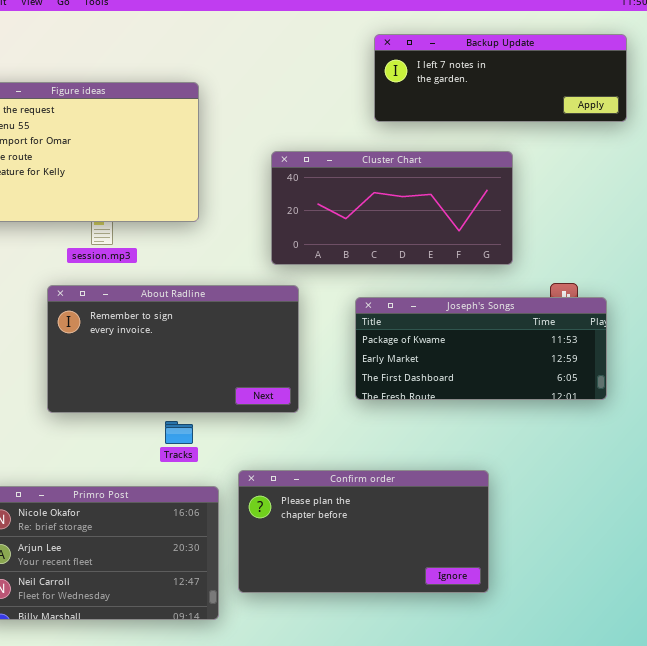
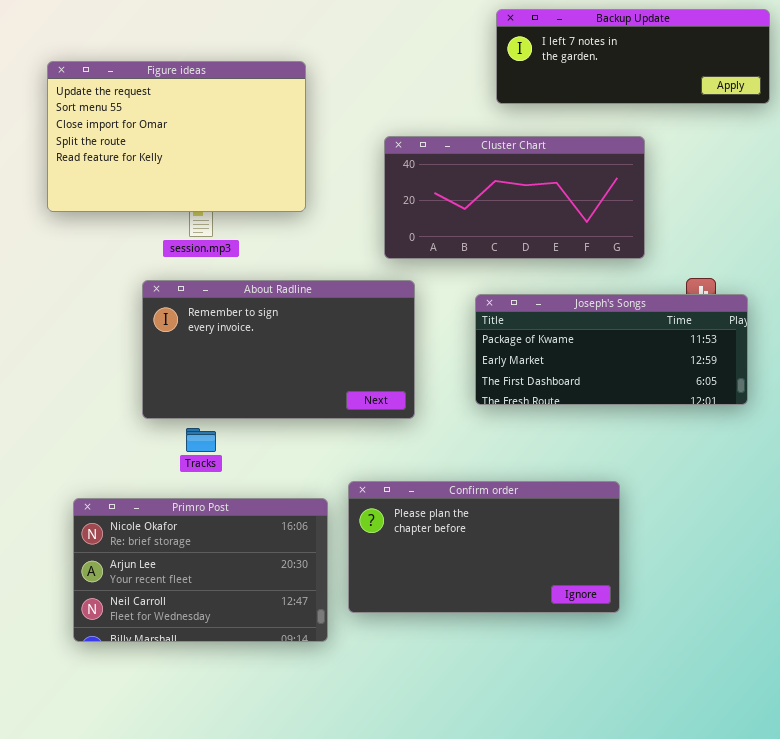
Tracks: [165,421,193,444] -> [186,428,216,452], moved

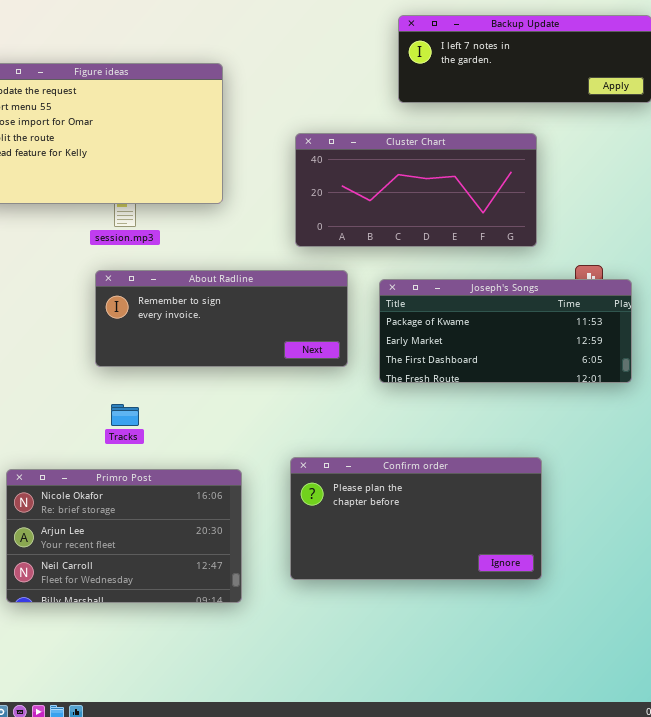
About Radline: [142,280,415,419] -> [95,270,348,367], moved, resized
Confirm order: [348,481,620,613] -> [290,457,542,580], moved

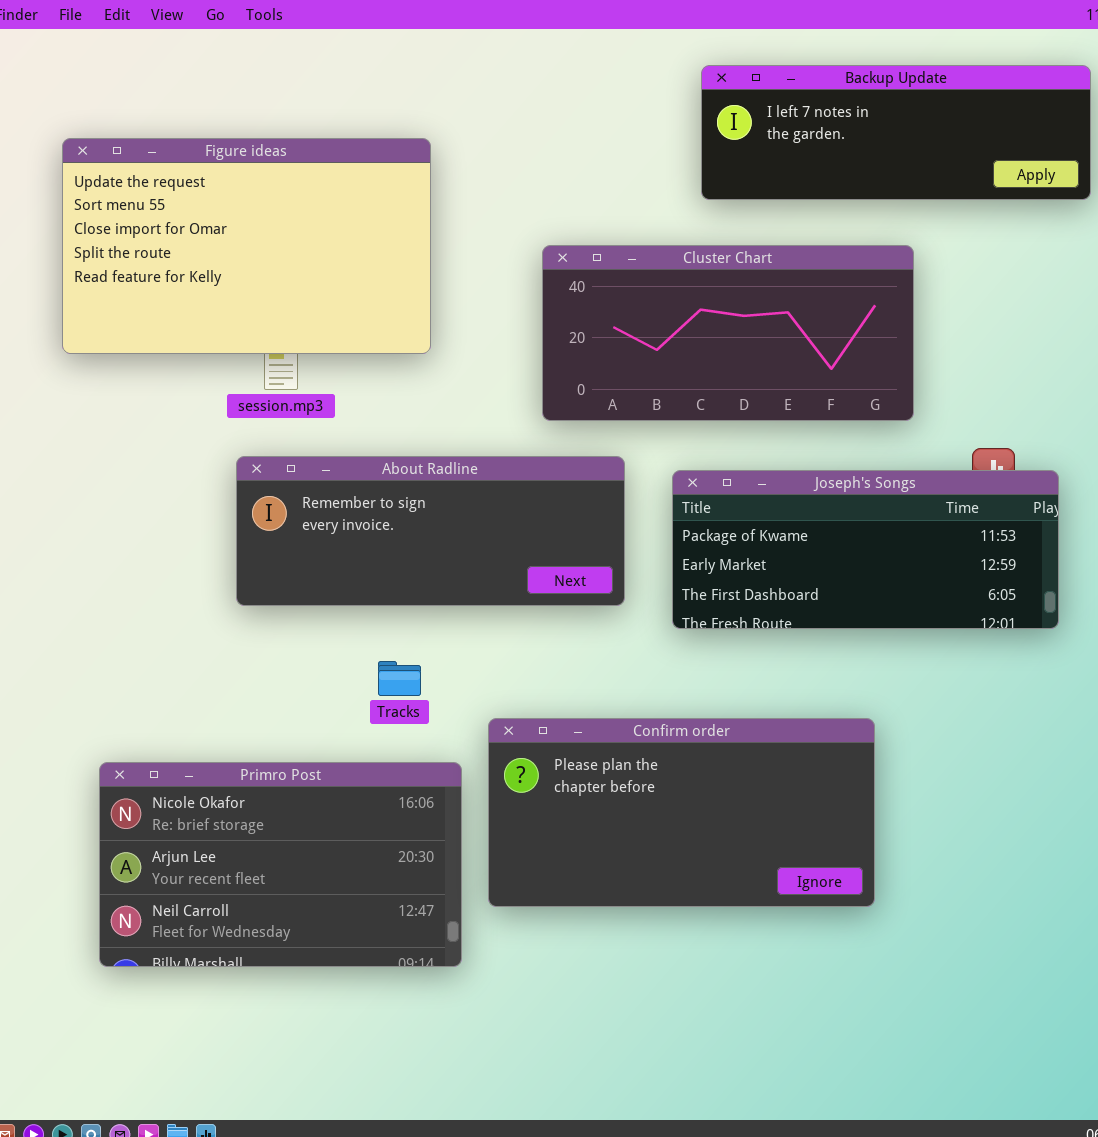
Tracks: [111,404,139,426] -> [378,661,421,696], moved
Confirm order: [290,457,542,580] -> [488,718,875,907], moved

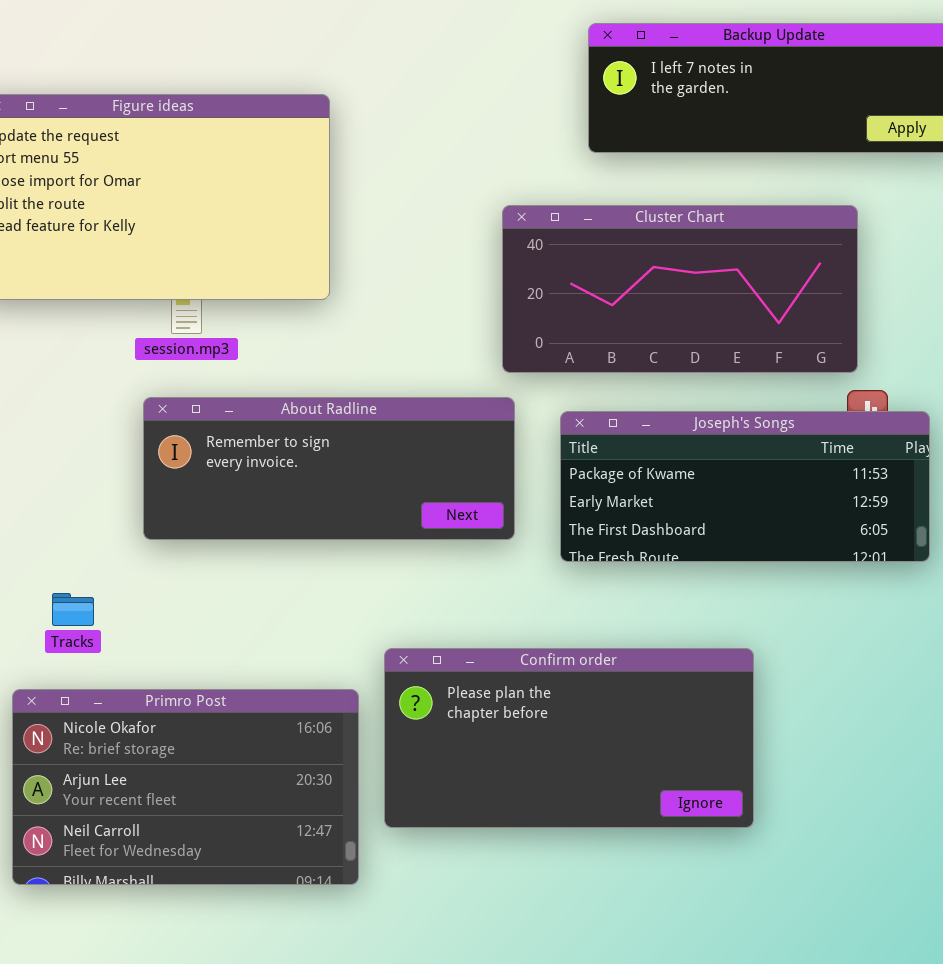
Cluster Chart: [542,245,914,421] -> [502,205,858,373], moved
Tracks: [378,661,421,696] -> [52,593,94,626], moved

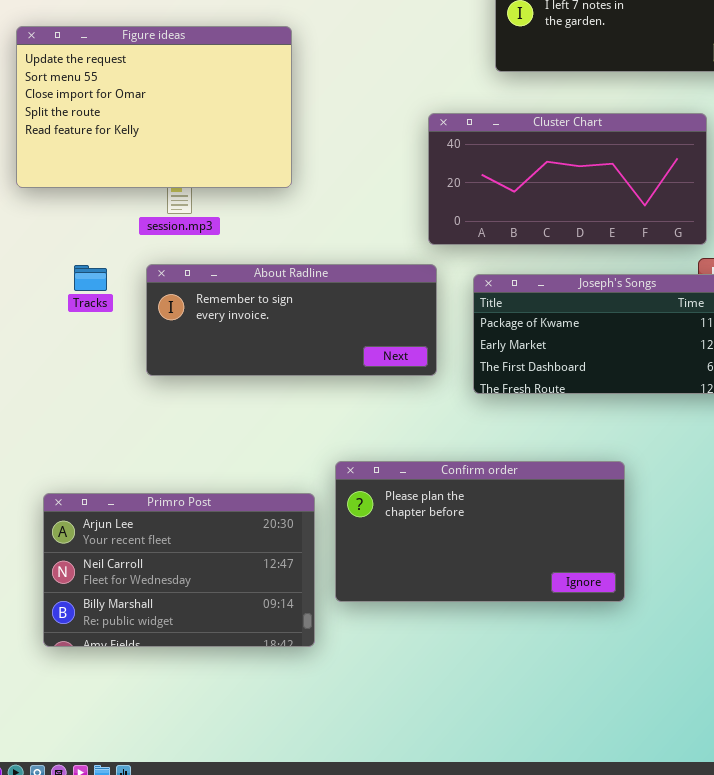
Tracks: [52,593,94,626] -> [74,265,107,291], moved
Primro Post: [12,689,359,885] -> [43,493,315,647], scrolled down 1 row

